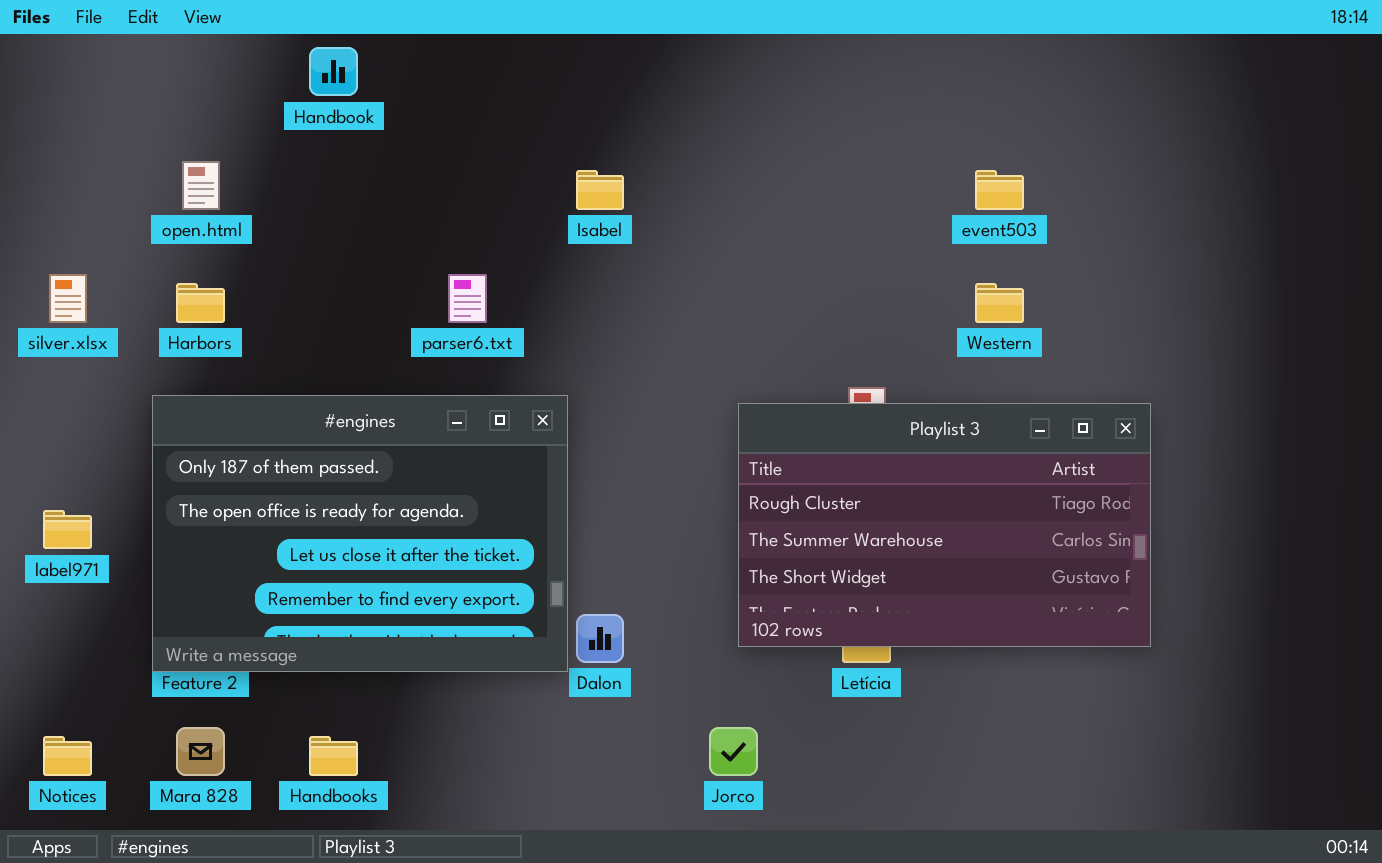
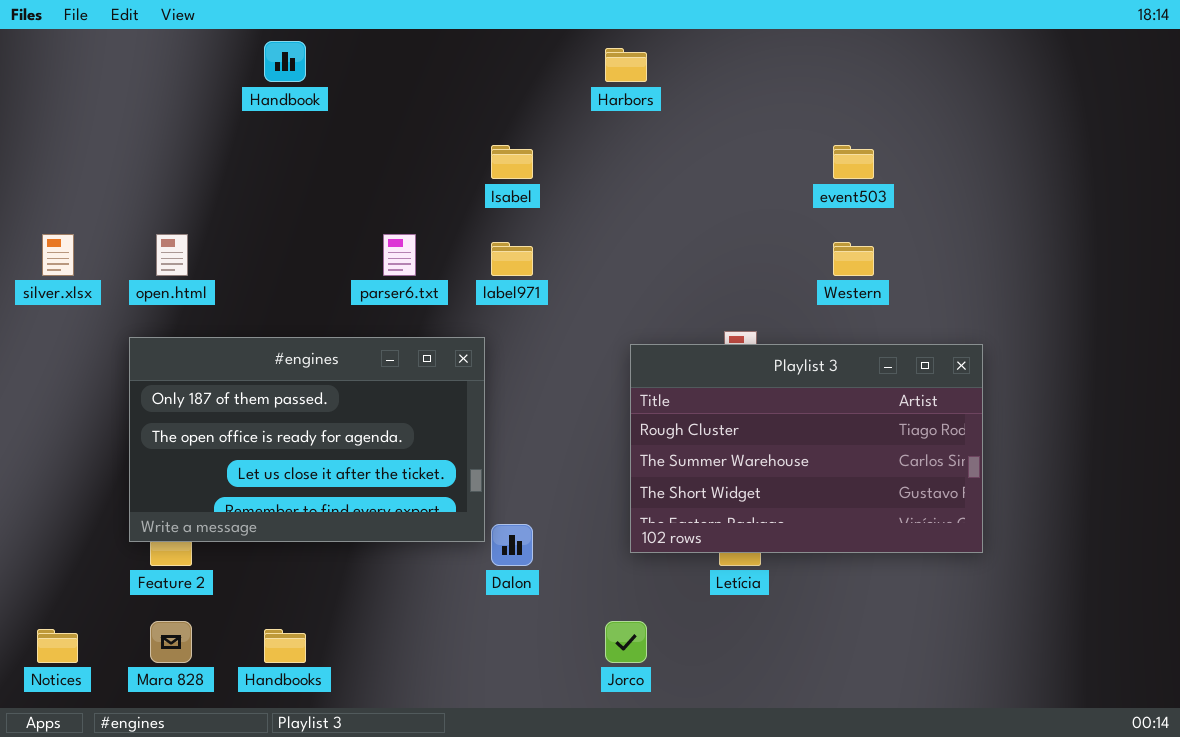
open.html: [182,161,220,210] -> [156,234,188,276], moved
Harbors: [176,283,225,323] -> [605,48,647,82], moved
#engines: [152,395,568,672] -> [129,337,485,542], resized
label971: [43,510,92,549] -> [491,242,533,276], moved

